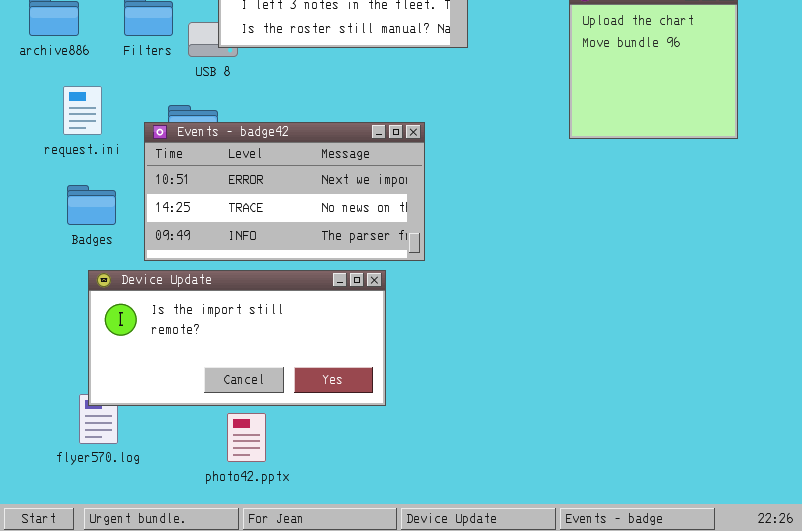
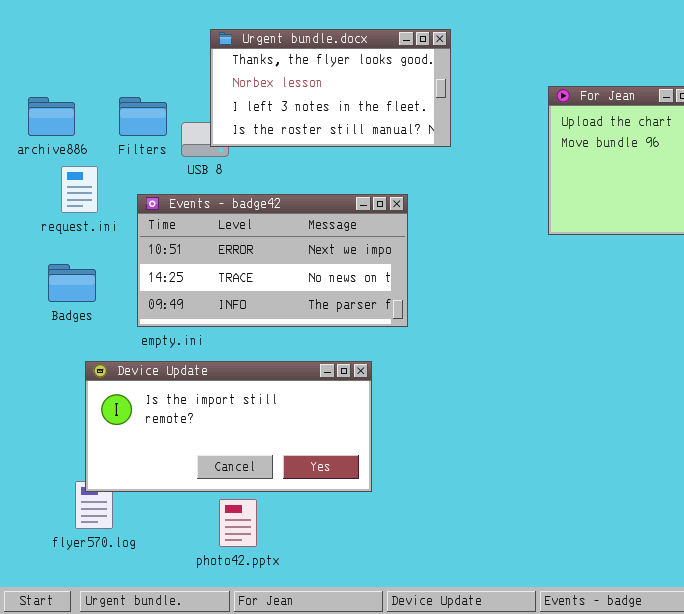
request.ini: [63,86,102,135] -> [61,166,98,213], moved
Events - badge42: [144,122,425,261] -> [137,194,408,327], moved
Badges: [67,185,116,225] -> [48,264,96,302], moved

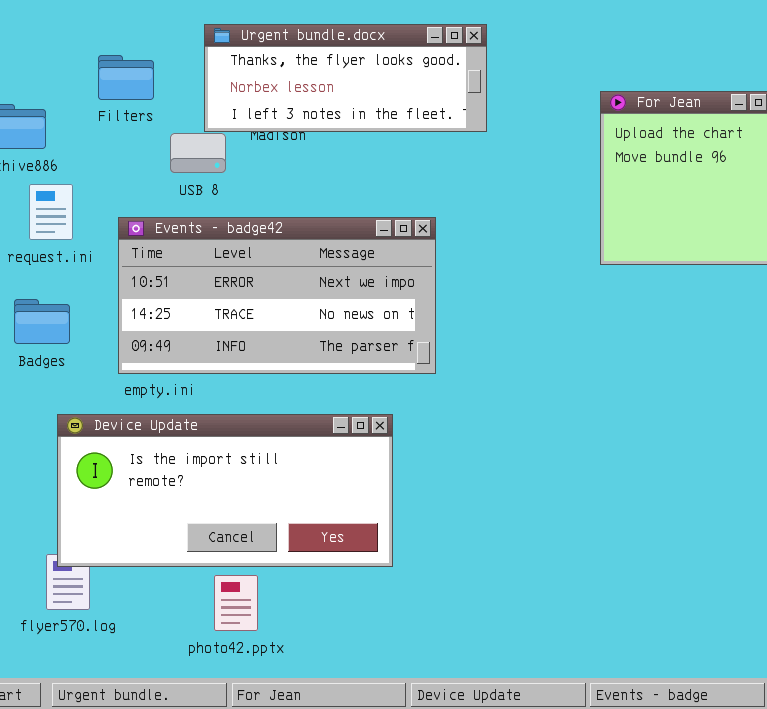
Urgent bundle.docx: [210,29,451,147] -> [204,24,487,132], resized
Filters: [119,97,167,136] -> [98,55,154,100], moved

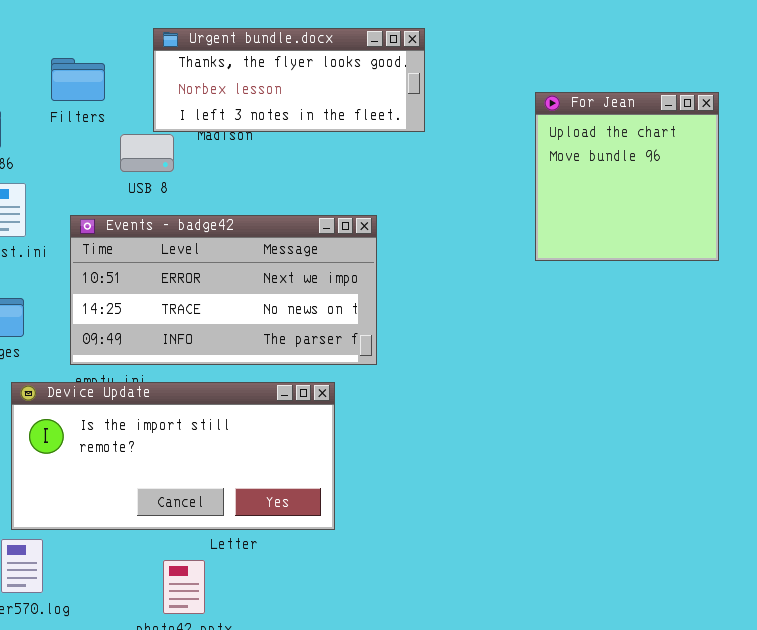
Device Update: [57,414,393,567] -> [11,382,335,530], moved

